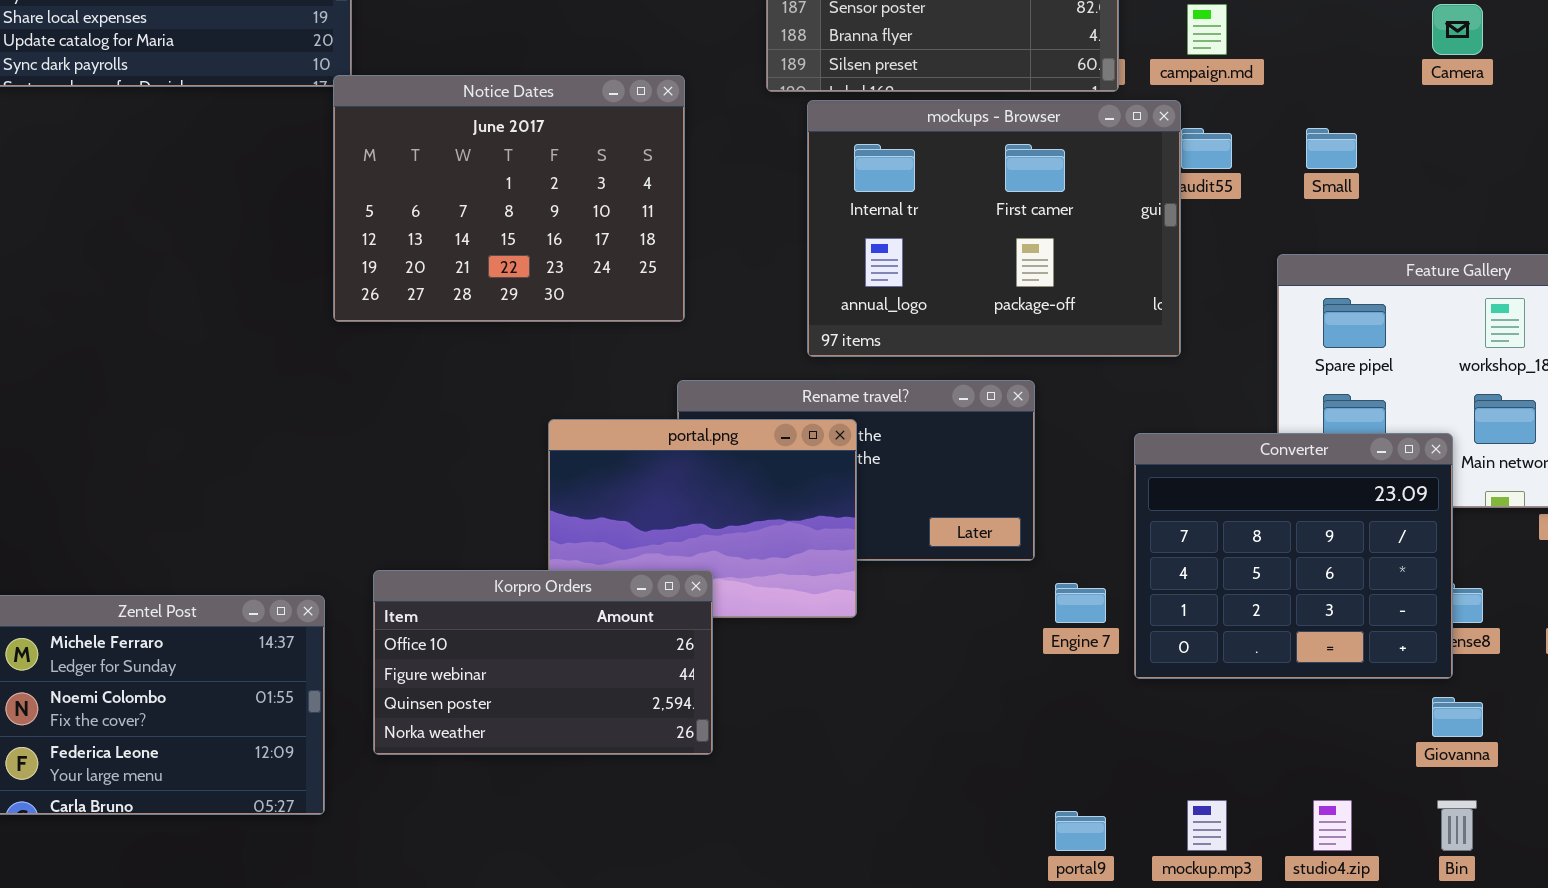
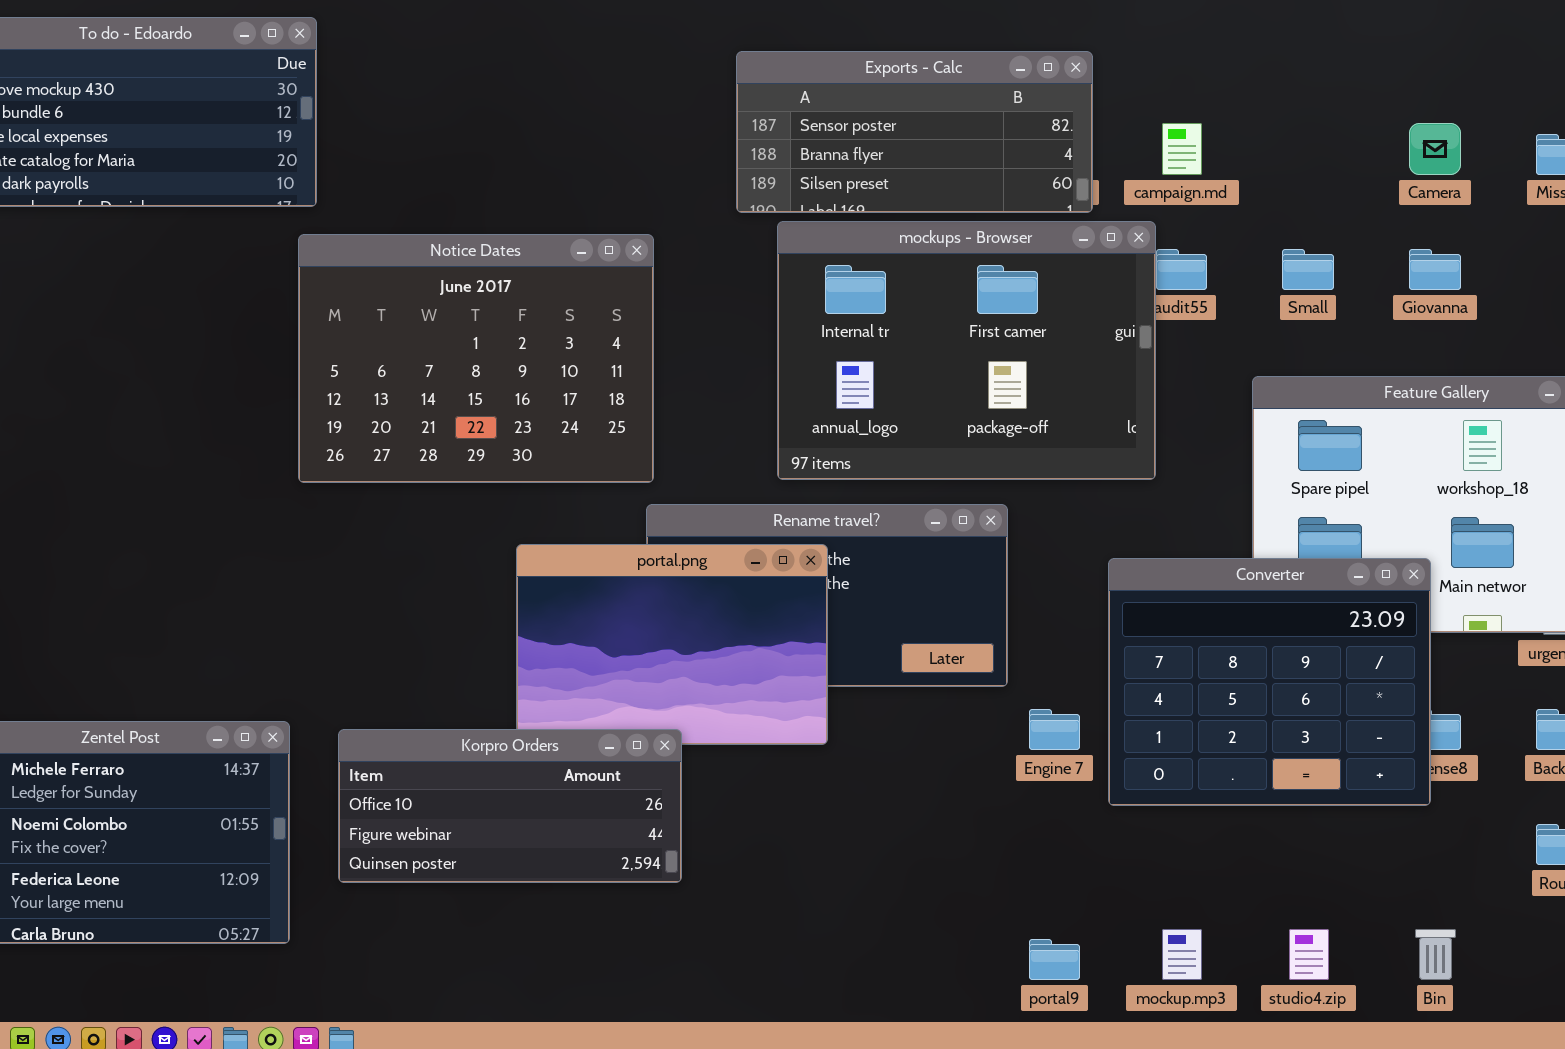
Notice Dates: [333,75,685,322] -> [298,234,654,483], moved
Korpro Orders: [373,570,713,755] -> [338,729,682,883], resized
Giovanna: [1432,697,1483,737] -> [1409,249,1461,290], moved

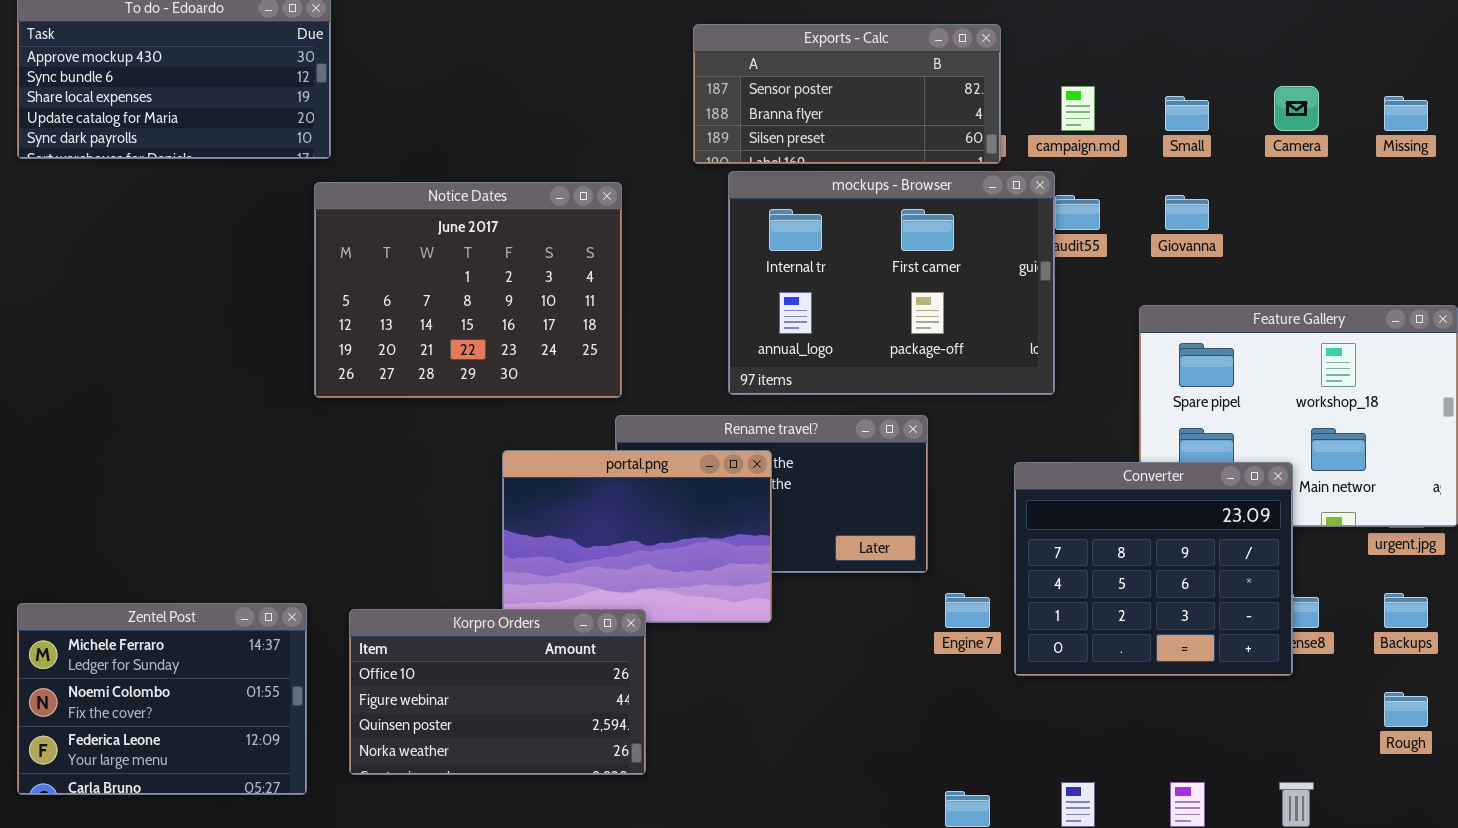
Small: [1282,249,1334,290] -> [1165,96,1209,131], moved
Giovanna: [1409,249,1461,290] -> [1165,195,1209,230], moved
Korpro Orders: [338,729,682,883] -> [349,609,646,775], resized

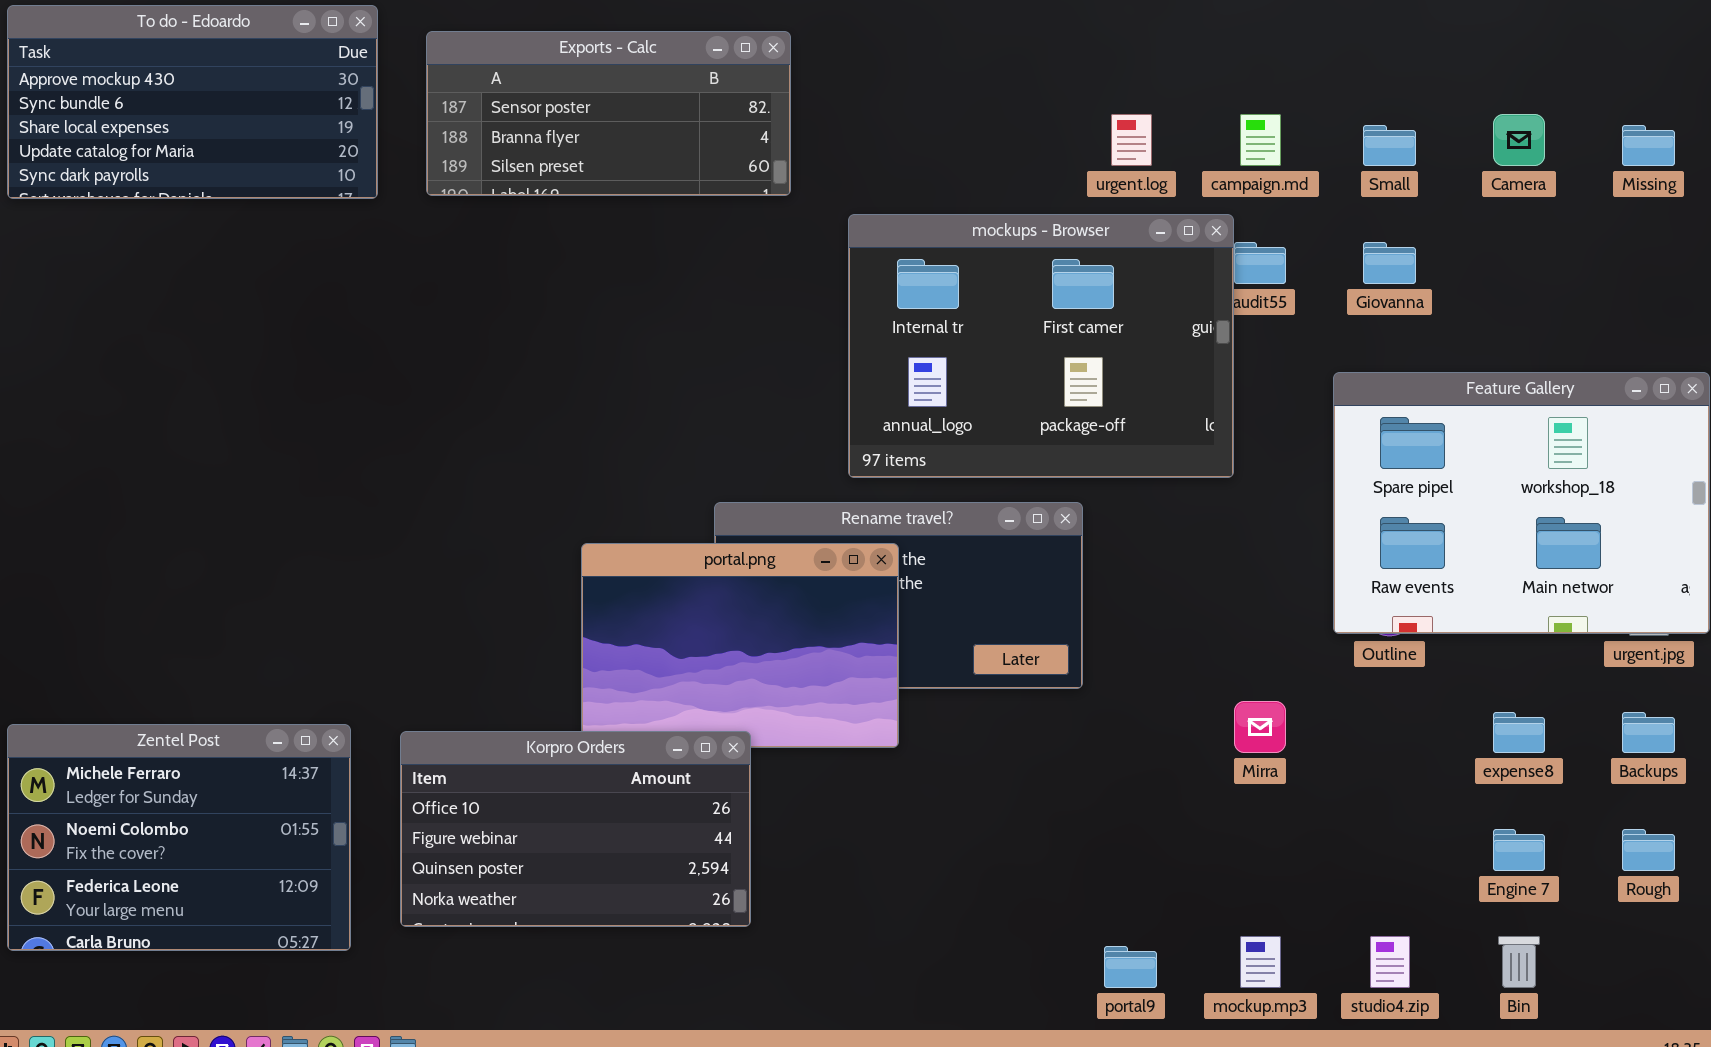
Exports - Calc: [693,24,1001,164] -> [426,31,791,196], moved
Notice Dates: [314,182,622,398] -> none, closed
Converter: [1014,462,1293,676] -> none, closed
Engine 7: [945,593,990,628] -> [1493,829,1545,871], moved

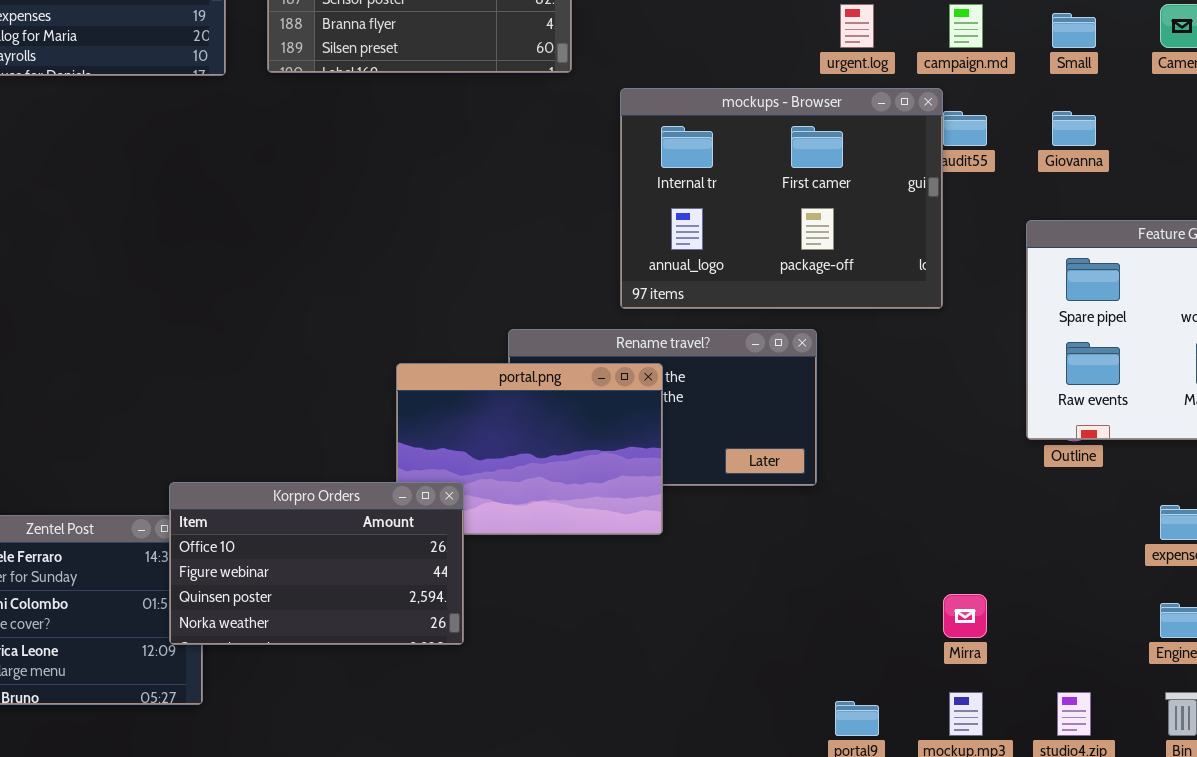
Mirra: [1234,701,1286,753] -> [943,594,987,638], moved
Korpro Orders: [400,731,751,927] -> [169,482,464,645], moved

